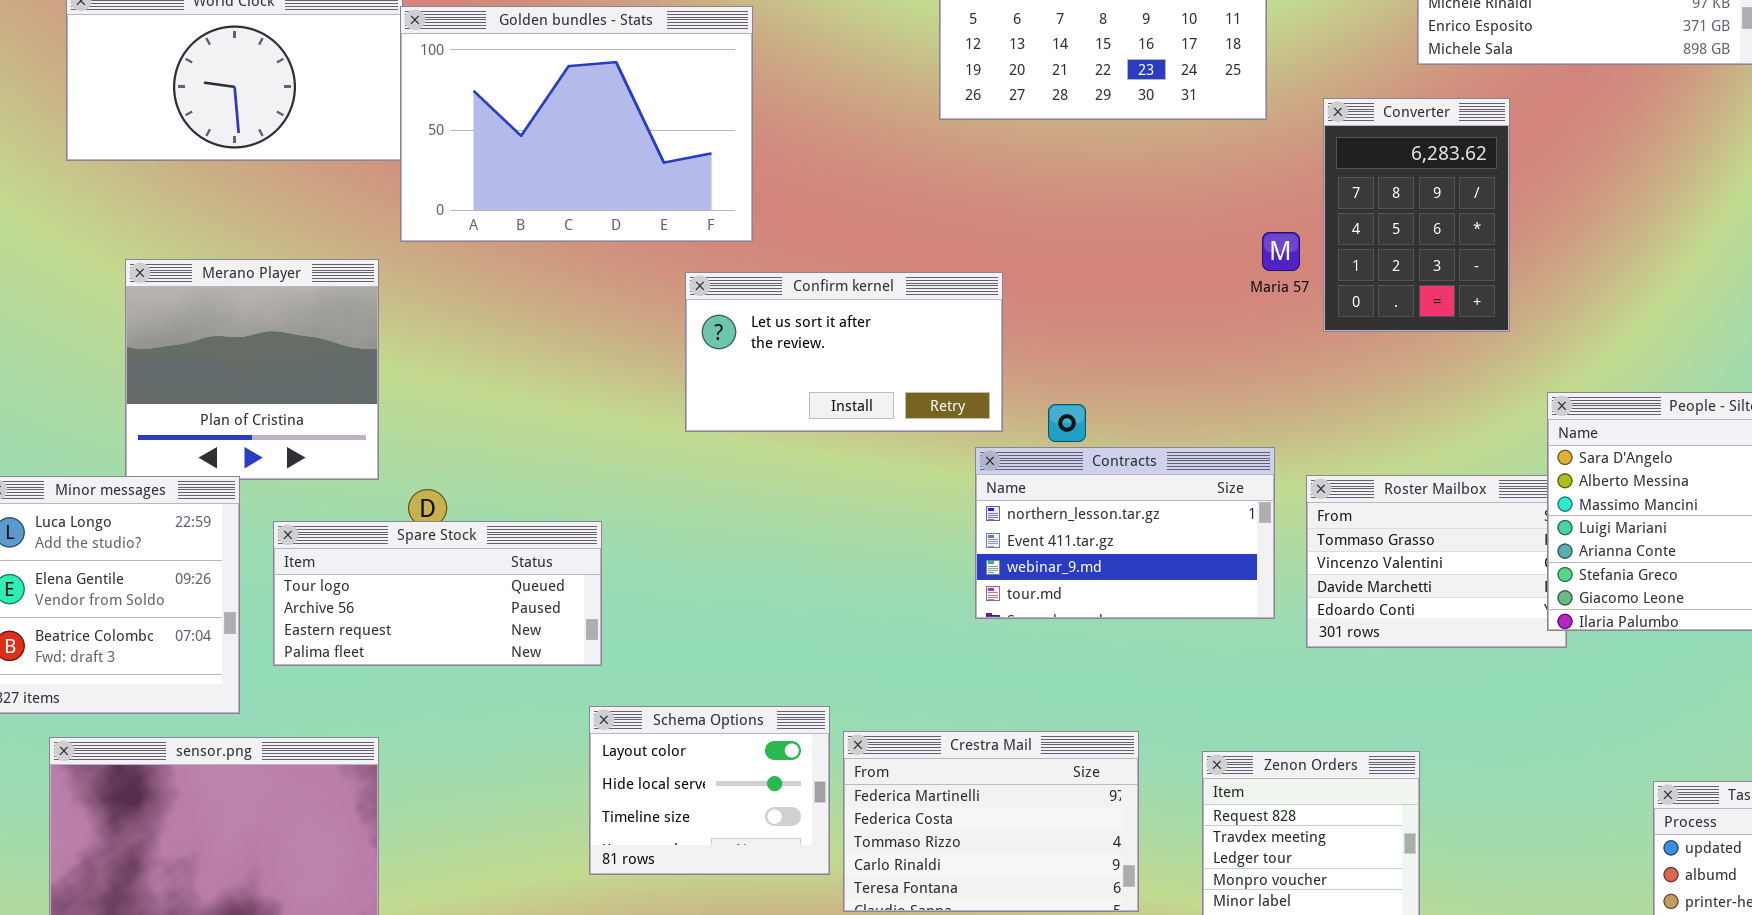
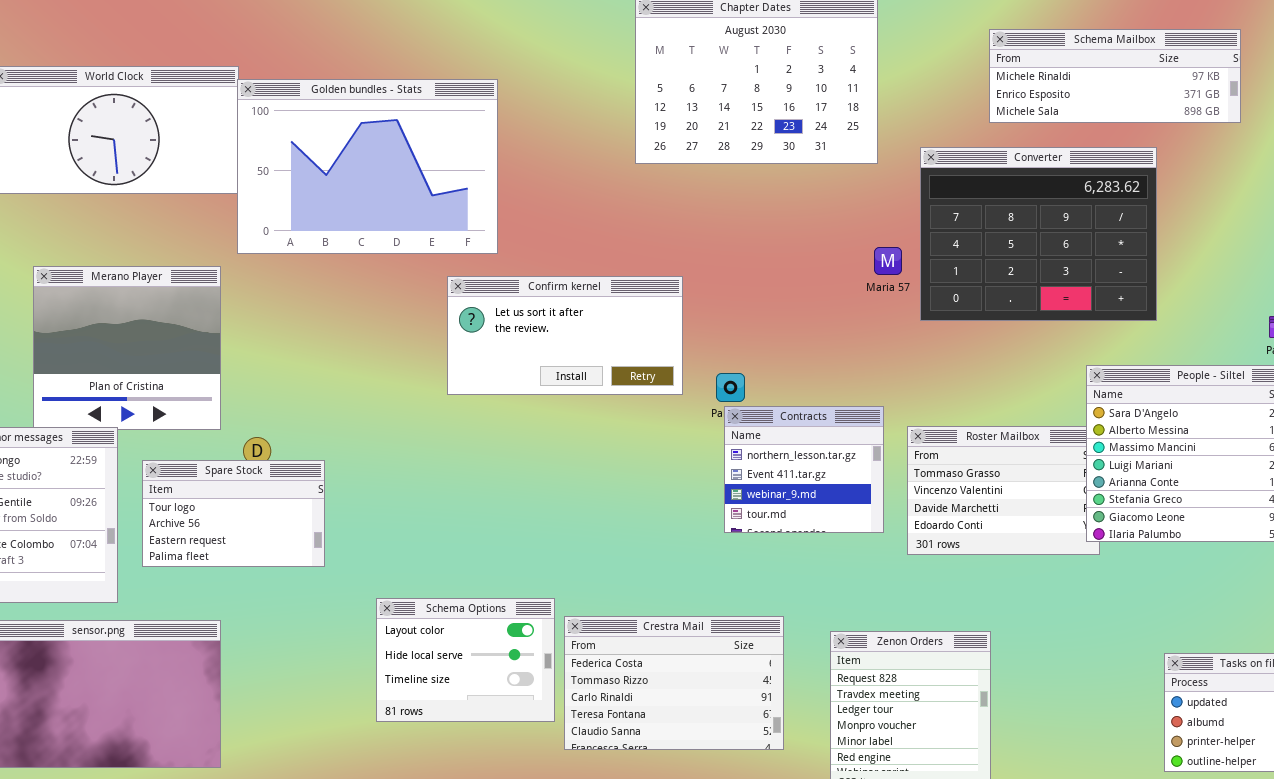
Converter: [1323,98,1510,332] -> [920,147,1157,321], resized
Contracts: [975,447,1275,619] -> [724,406,884,533], resized
Spare Stock: [273,521,602,666] -> [142,460,325,567], resized
Crestra Mail: [843,731,1139,912] -> [564,616,784,750], scrolled down 1 row

